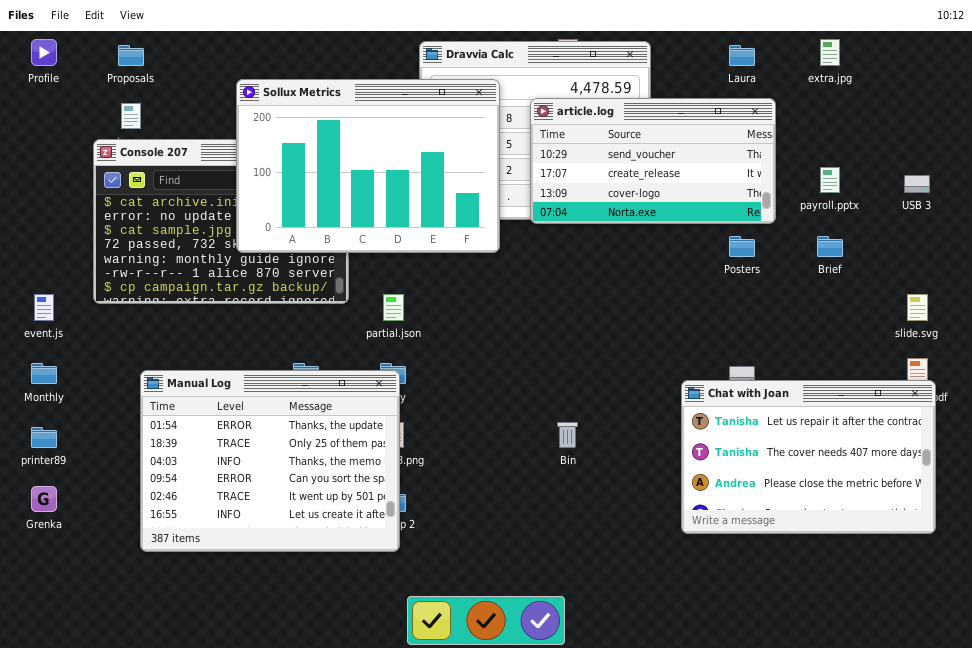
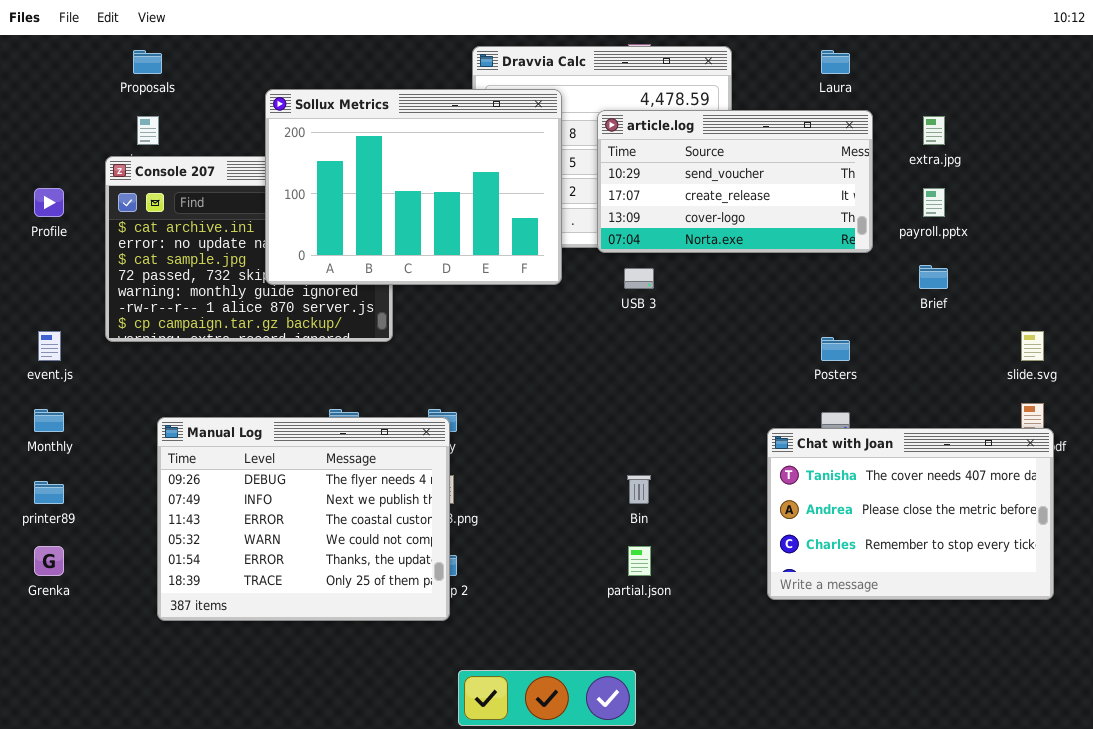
Profile: [31,39,57,66] -> [34,188,64,217], moved
extra.jpg: [820,39,840,66] -> [923,116,945,145], moved
USB 3: [904,175,930,193] -> [624,268,654,289], moved
Posters: [729,236,755,257] -> [821,337,850,361], moved
partial.json: [383,294,404,321] -> [628,546,651,576], moved
Manual Log: [140,370,400,552] -> [157,417,450,621], scrolled up 4 rows
Chat with Joan: [681,380,936,534] -> [767,428,1054,600], scrolled down 1 row

